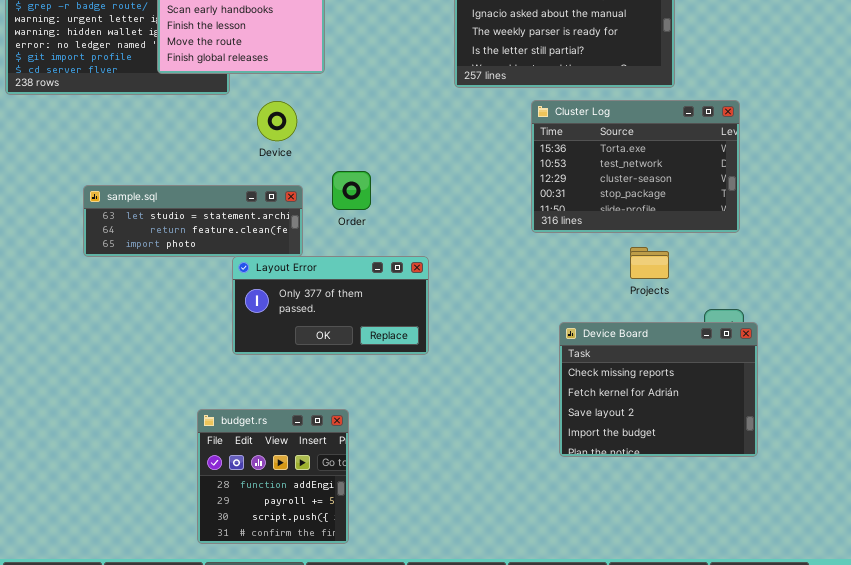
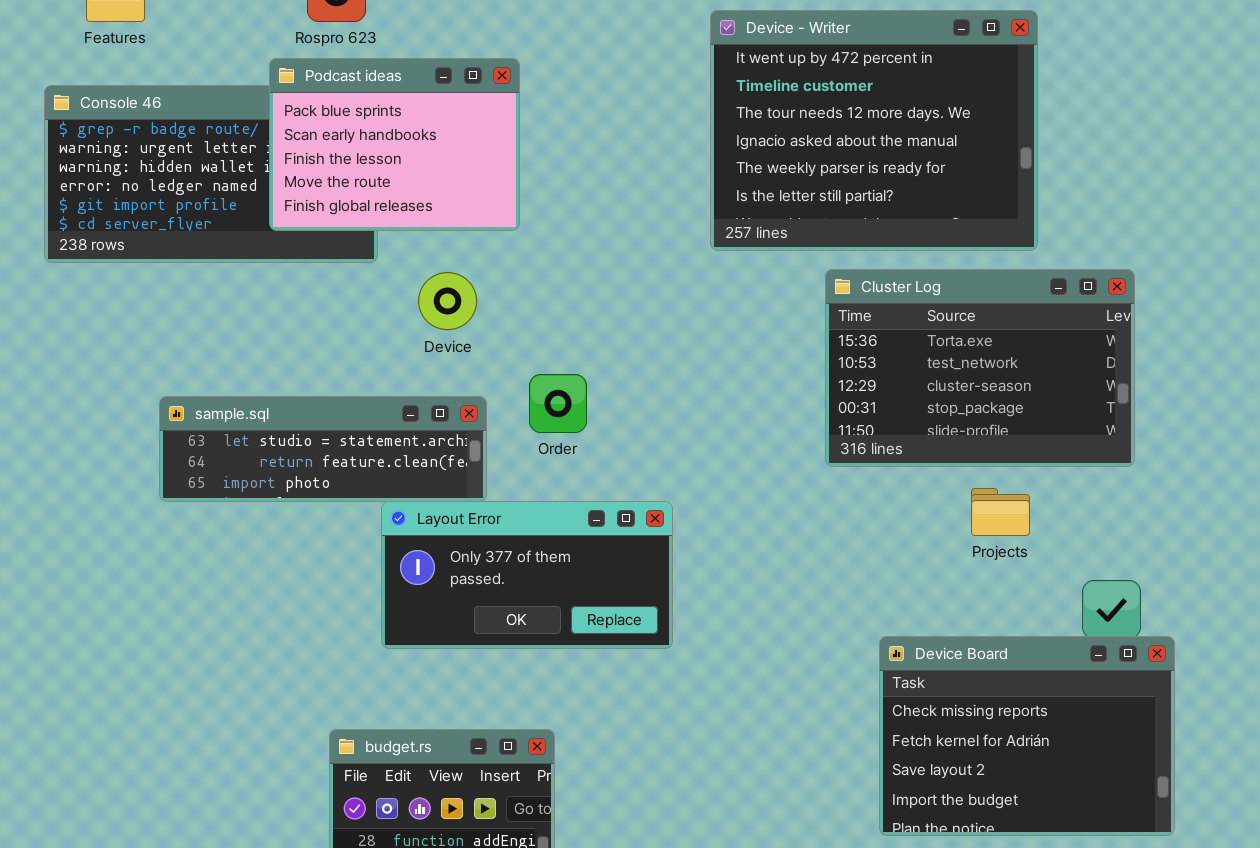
Device Board: [559,322,758,457] -> [879,636,1175,836], moved

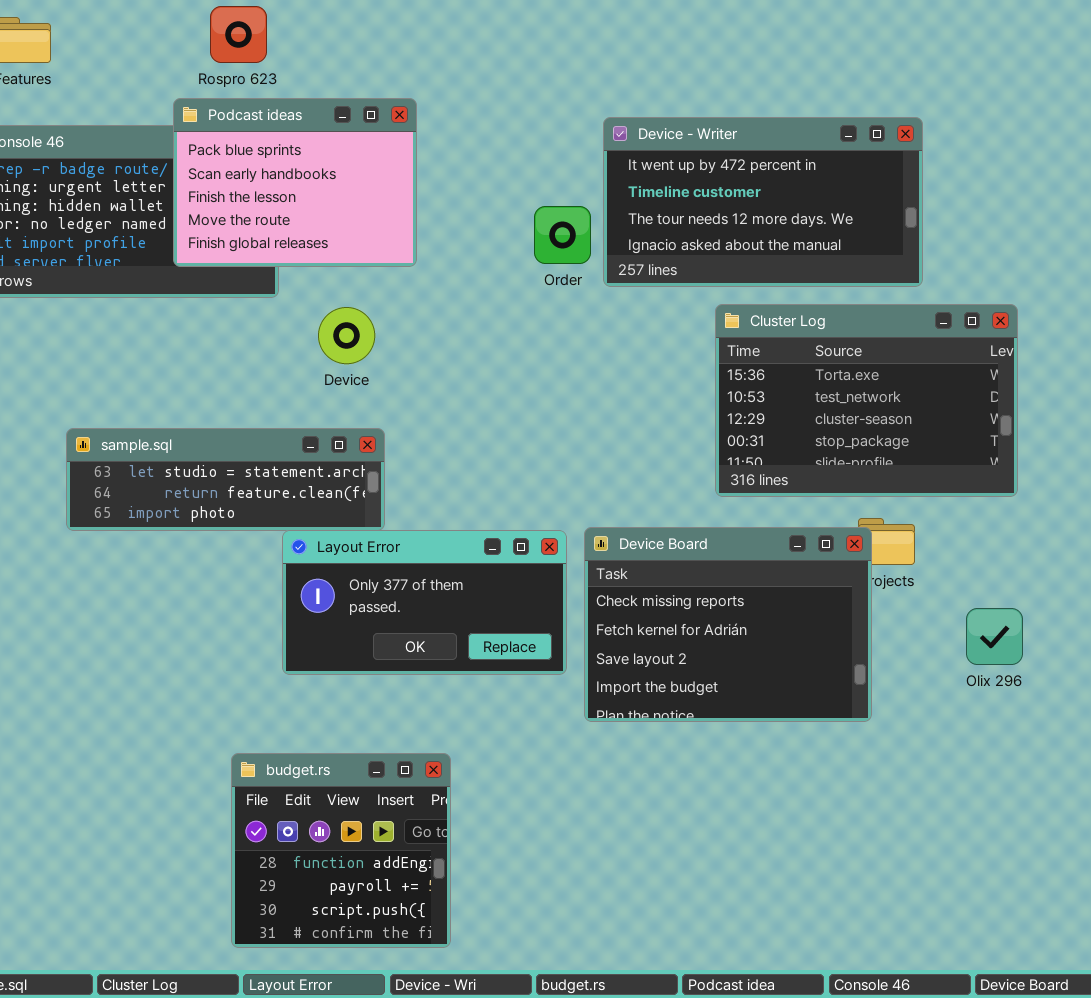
Device - Writer: [710,10,1038,251] -> [603,117,923,287], resized
Order: [529,374,587,433] -> [534,206,591,264], moved
Device Board: [879,636,1175,836] -> [584,527,872,722], moved

